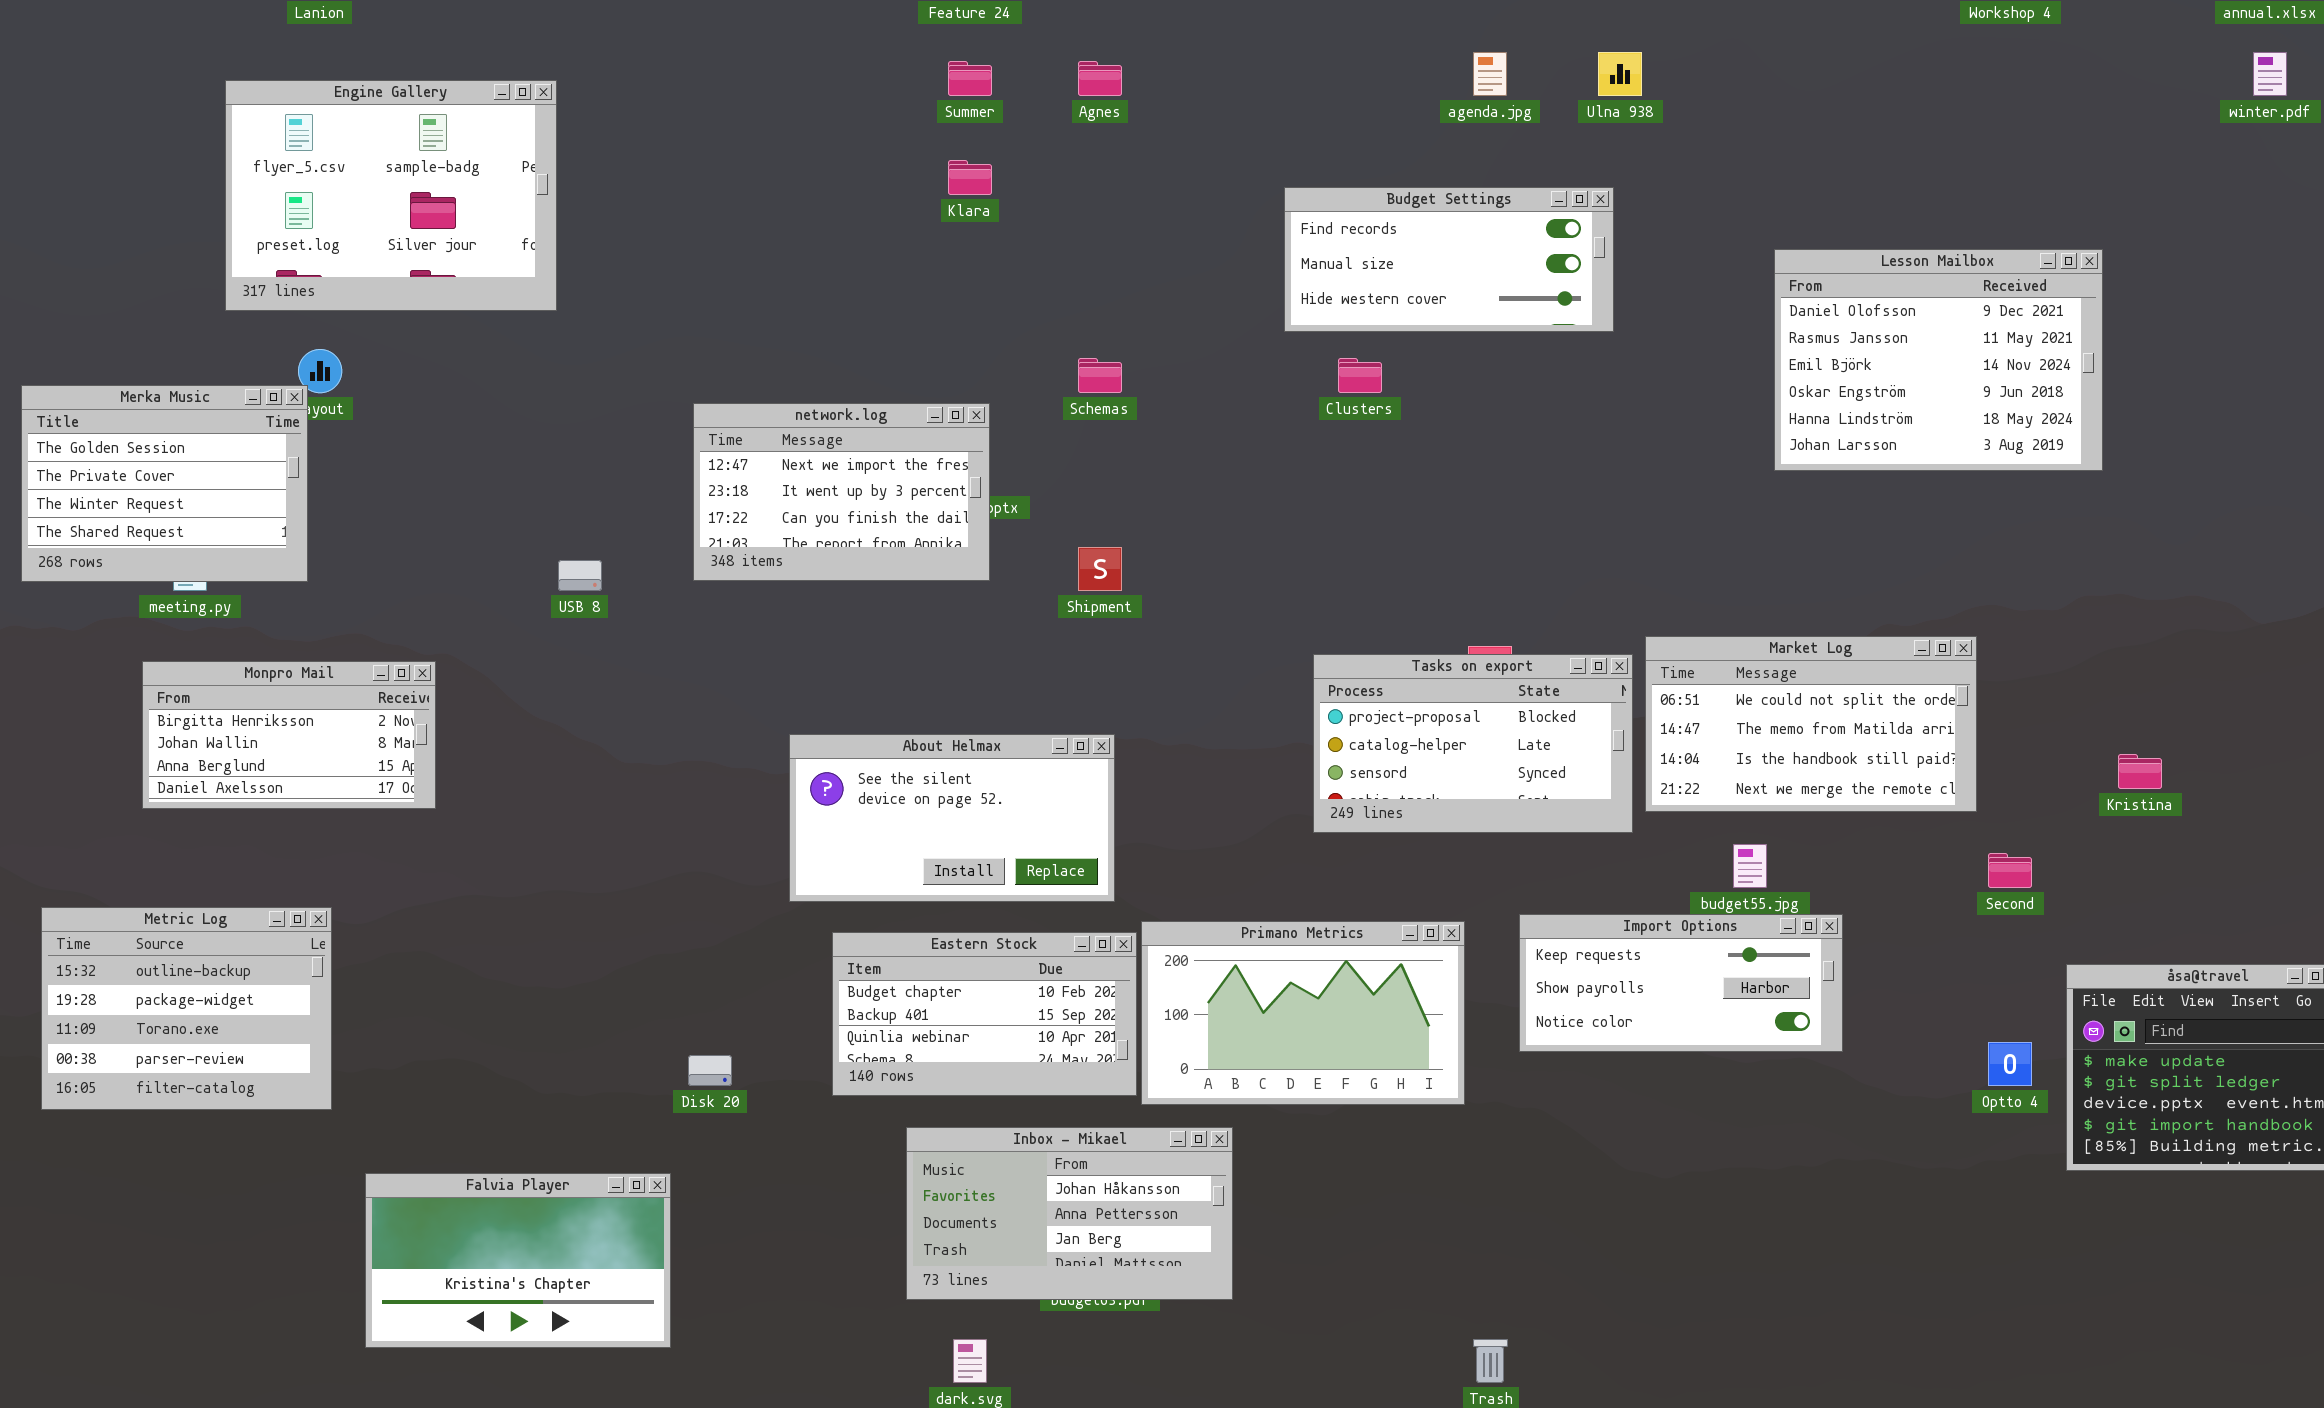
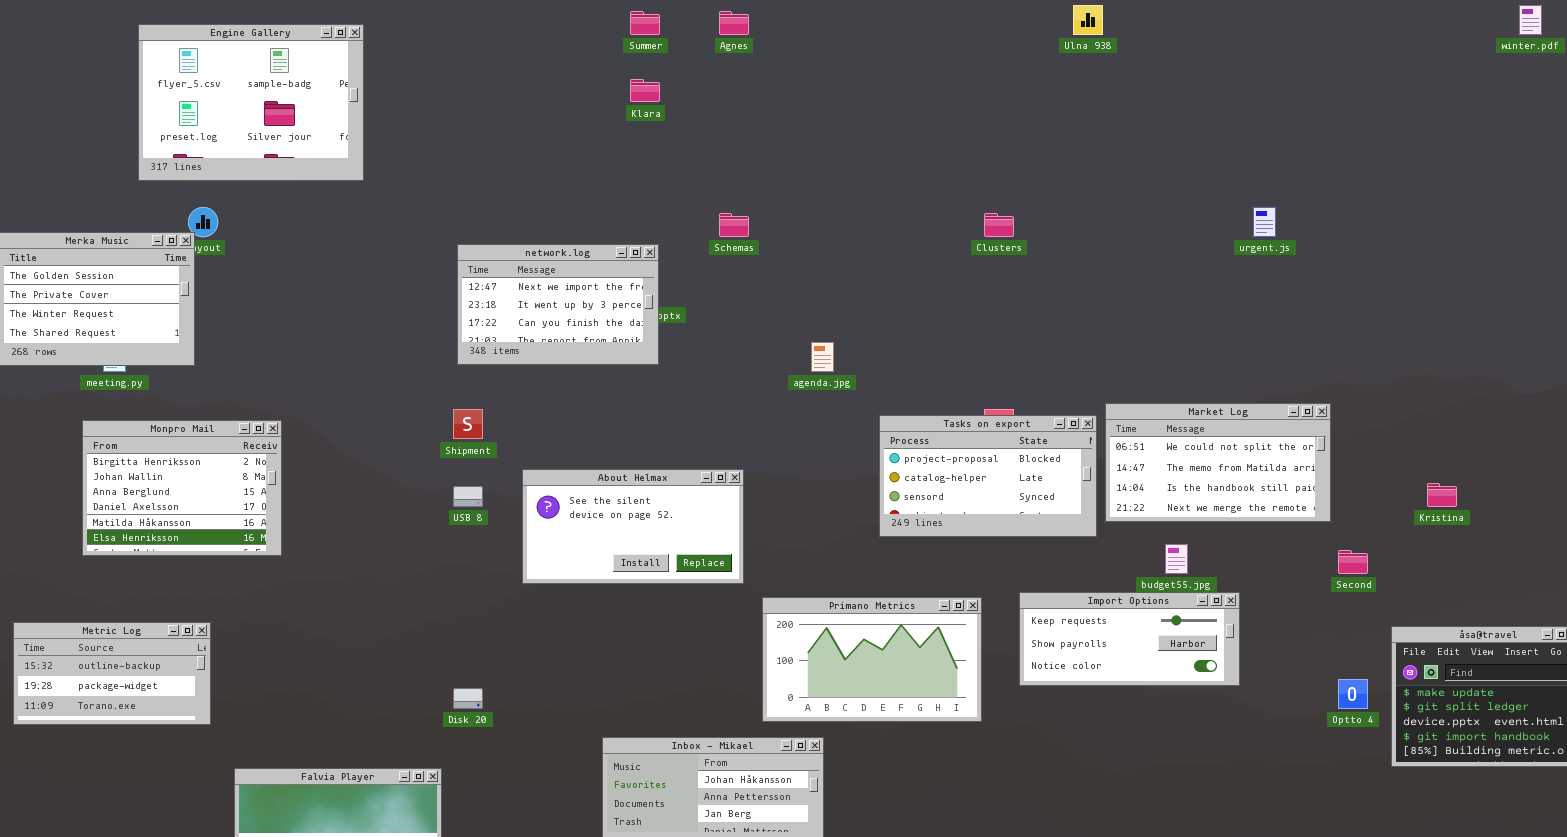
agenda.jpg: [1473,52,1507,96] -> [811,342,834,372], moved
Budget Settings: [1284,187,1614,332] -> none, closed
Lesson Mailbox: [1774,249,2103,471] -> none, closed
Clusters: [1338,358,1382,393] -> [984,213,1014,237], moved
Shipment: [1078,547,1122,591] -> [453,409,483,439], moved
USB 8: [558,560,602,591] -> [453,486,483,507], moved
Monpro Mail: [142,661,436,809] -> [82,420,282,556], resized
Metric Log: [41,907,332,1110] -> [13,622,211,725], resized
Eastern Stock: [832,932,1137,1096] -> none, closed

